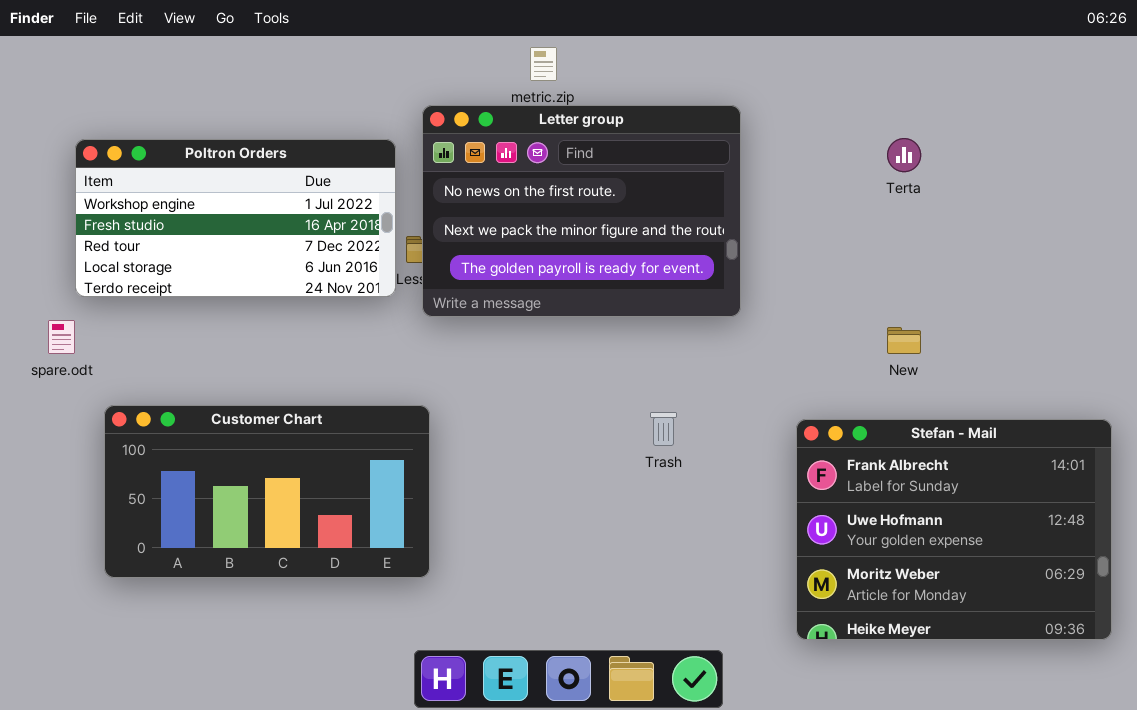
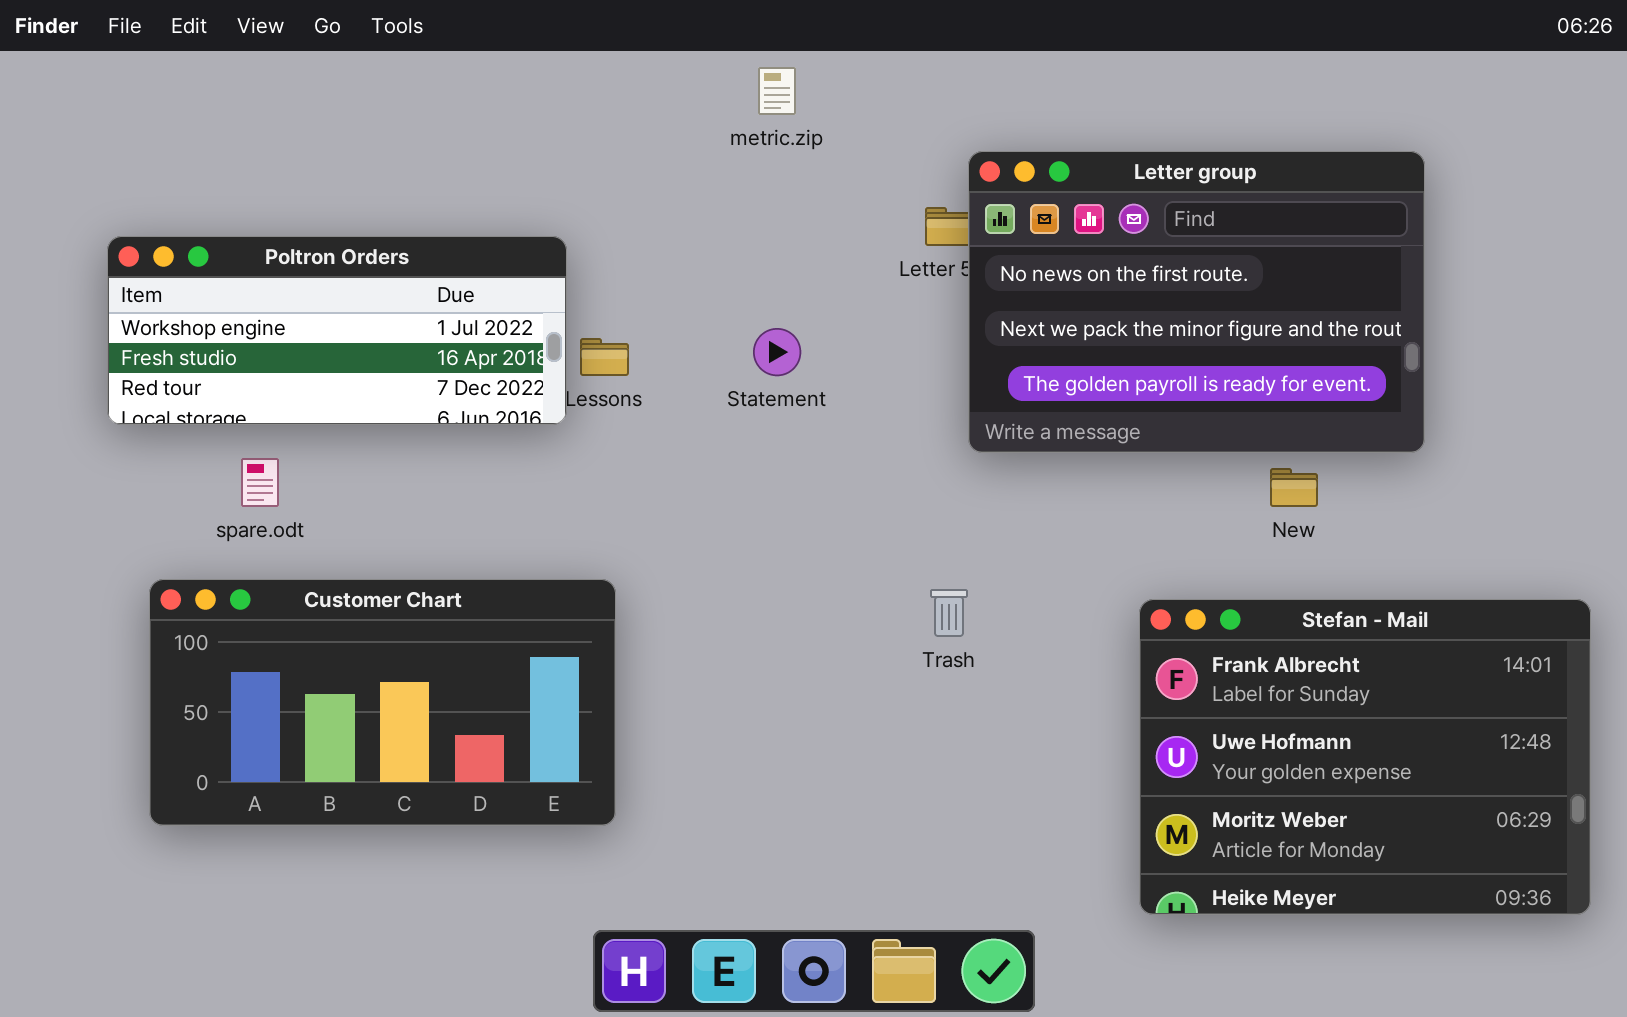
Letter group: [422,105,741,317] -> [968,151,1425,453], moved
Poltron Orders: [75,139,396,297] -> [107,236,567,425], resized
spare.odt: [48,320,75,354] -> [241,458,279,507], moved

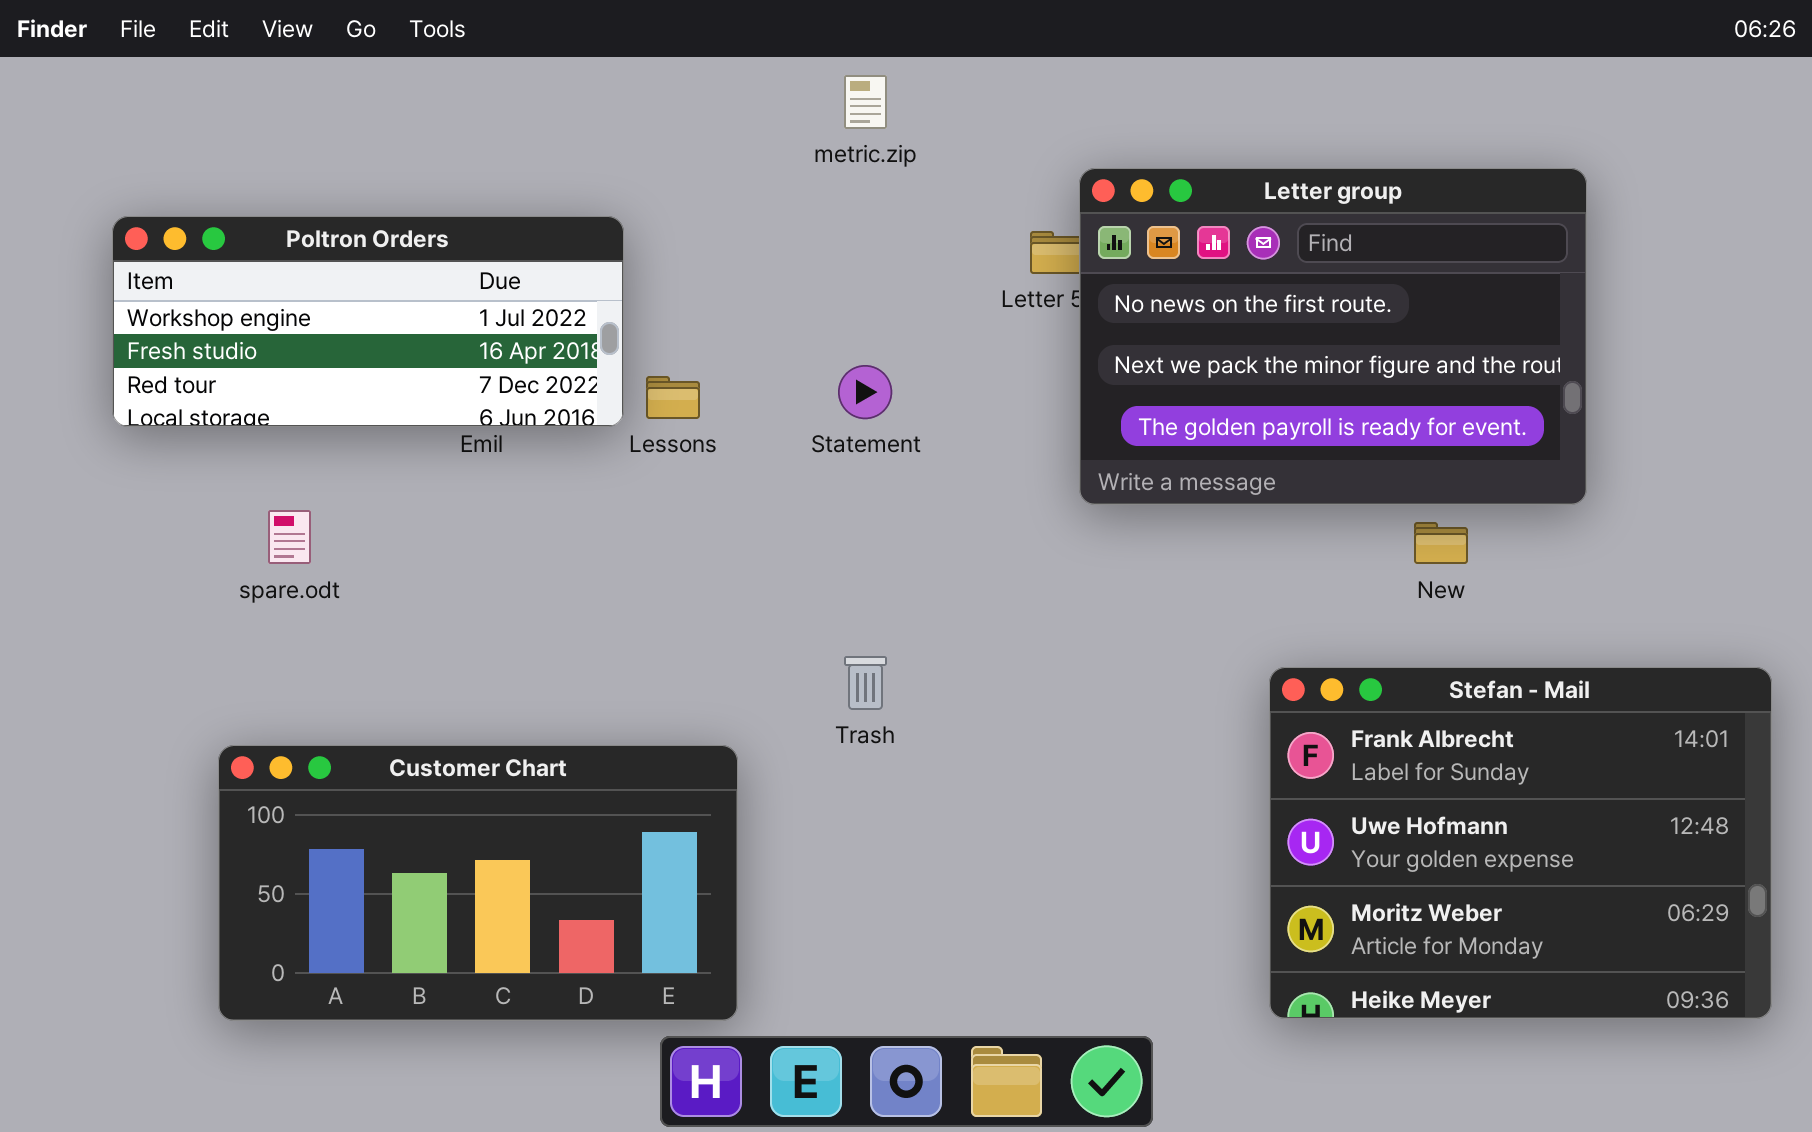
Poltron Orders: [107,236,567,425] -> [112,216,624,427], moved
Customer Chart: [149,579,616,826] -> [218,745,738,1021], moved
Trash: [930,589,968,637] -> [844,656,887,710], moved

